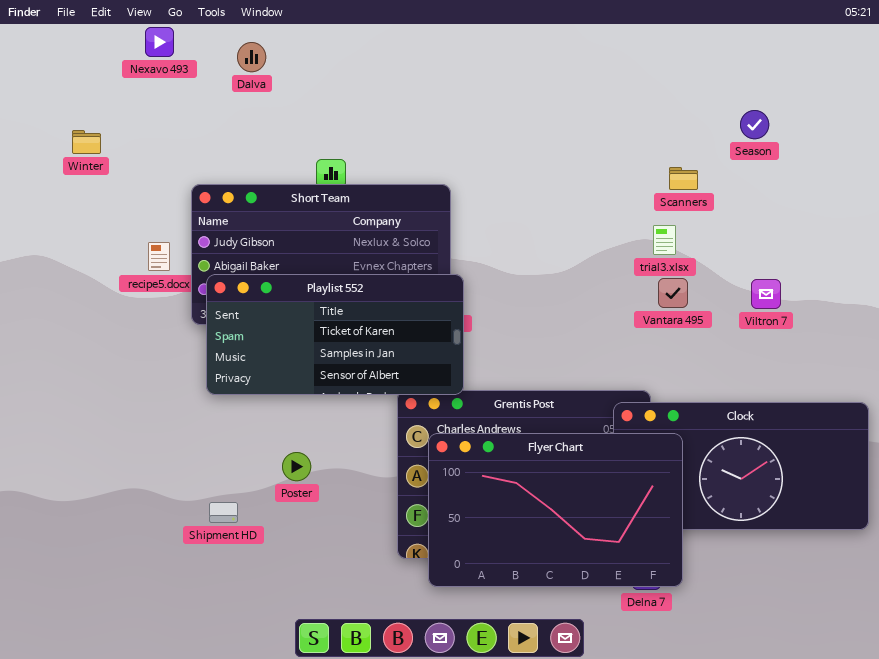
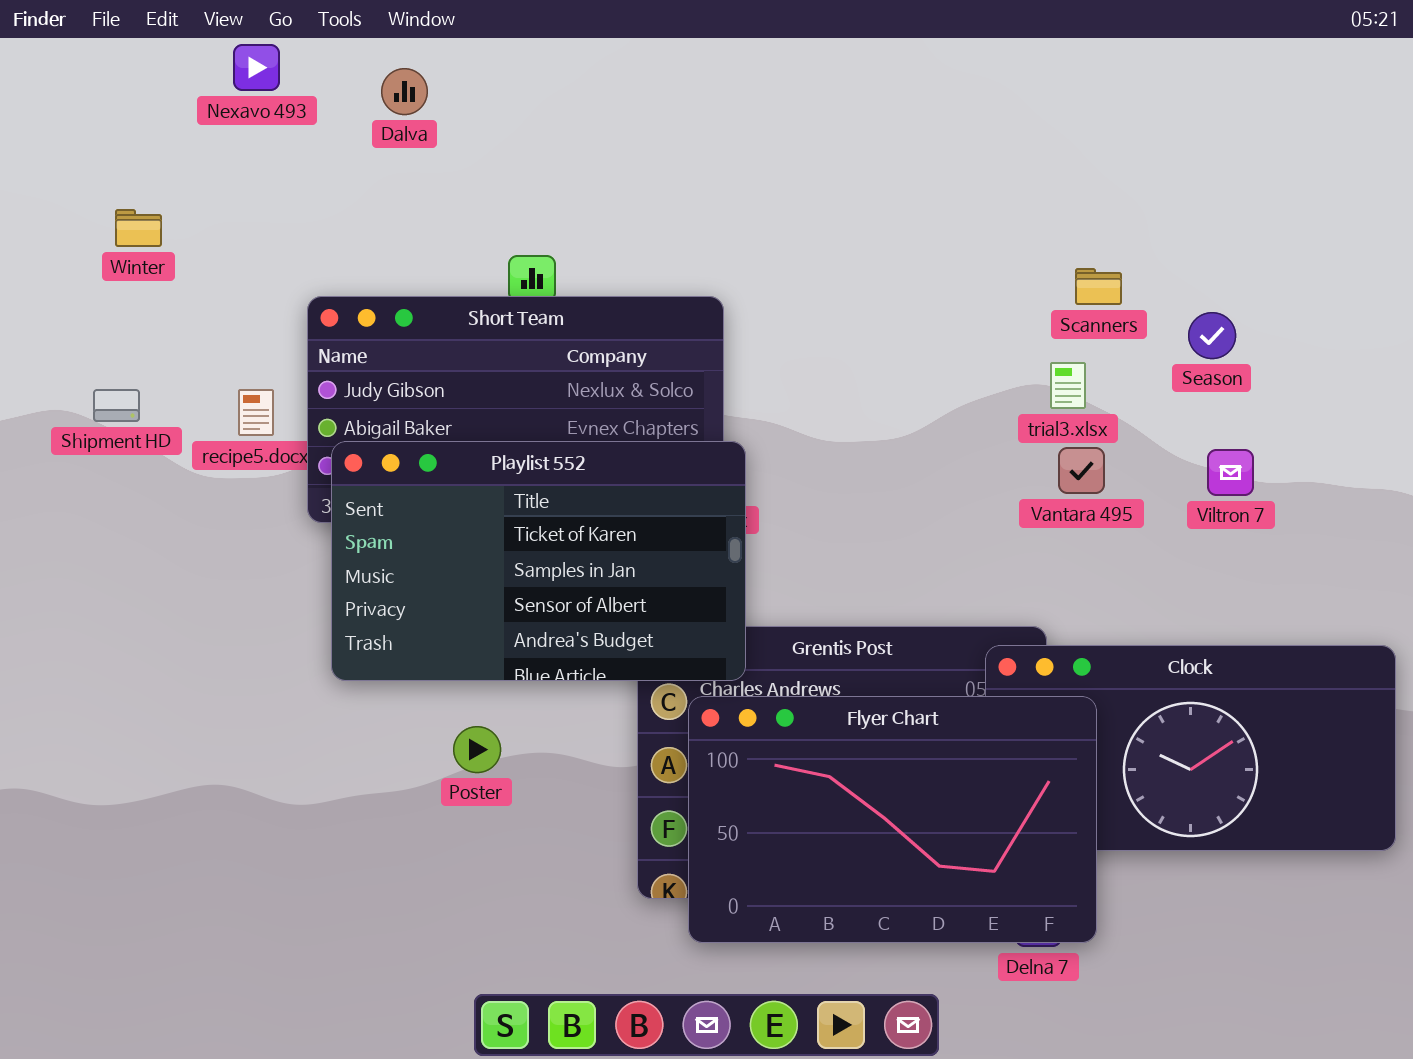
Season: [740,110,769,139] -> [1188,312,1236,359], moved
Playlist 552: [206,274,464,395] -> [331,441,746,681], resized
Shipment HD: [209,502,238,523] -> [93,389,140,422], moved

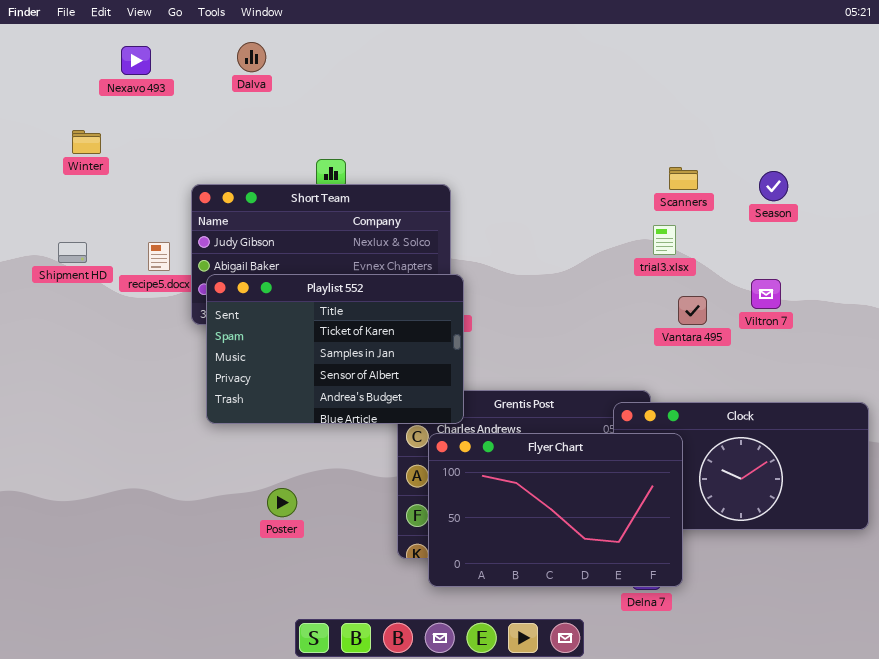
Nexavo 493: [233,44,280,91] -> [121,46,151,75], moved
Season: [1188,312,1236,359] -> [759,171,788,201], moved
Vantara 495: [1058,447,1105,494] -> [678,296,707,325], moved
Poster: [453,726,501,773] -> [267,488,297,517], moved

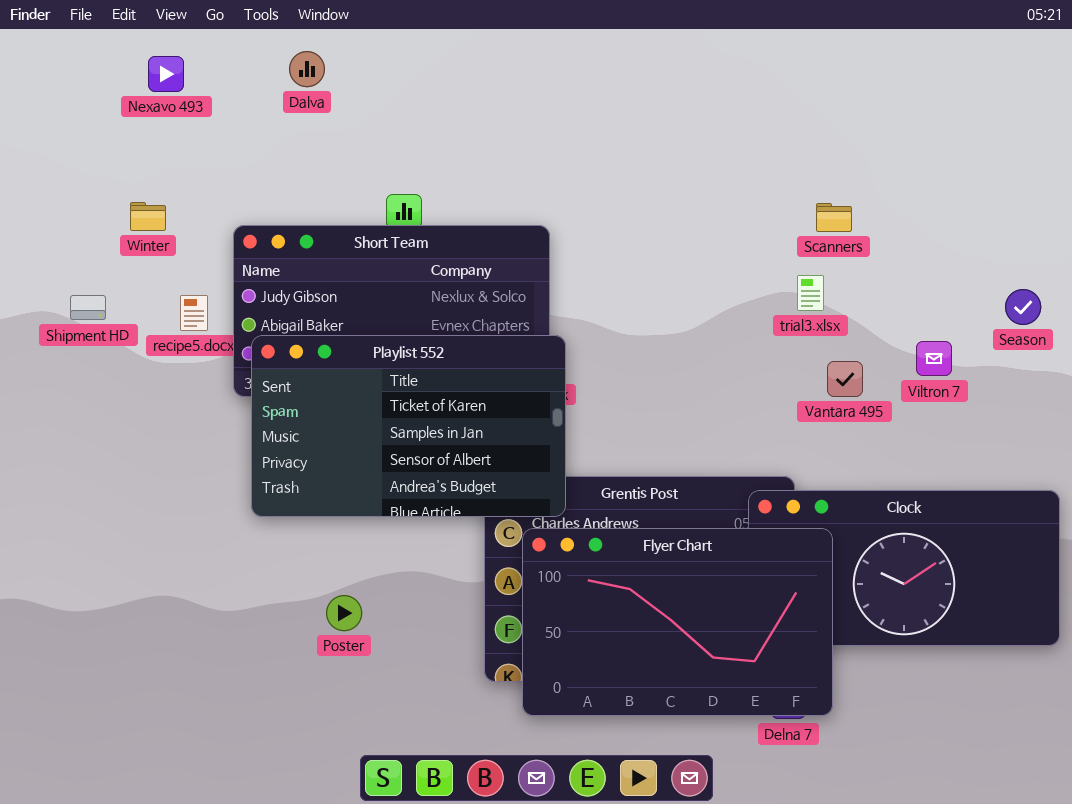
Winter: [72,130,101,154] -> [130,202,166,231], moved
Season: [759,171,788,201] -> [1005,289,1041,325], moved

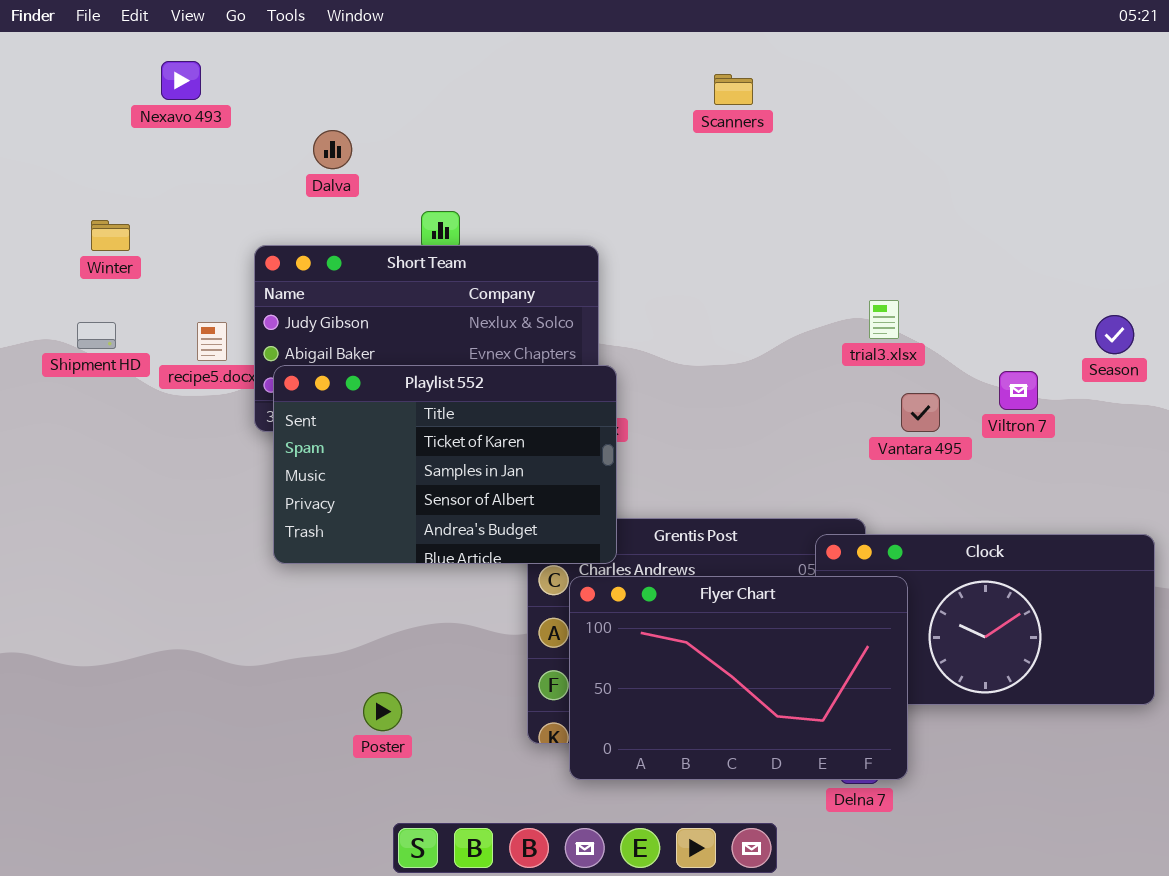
Dalva: [289,51,325,87] -> [313,130,352,169], moved
Winter: [130,202,166,231] -> [91,220,130,251], moved
Scanners: [816,203,852,232] -> [714,74,753,105], moved
Poster: [326,595,362,631] -> [363,692,402,731], moved

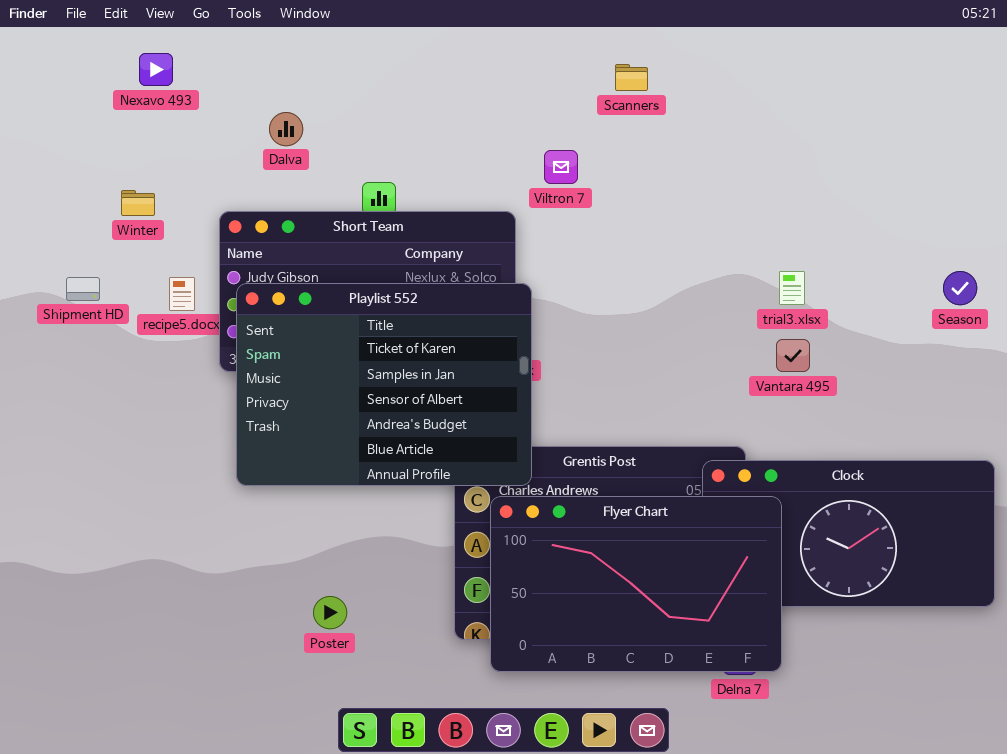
Winter: [91,220,130,251] -> [121,190,155,216], moved
trial3.xlsx: [869,300,899,339] -> [779,271,805,305], moved
Playlist 552: [273,365,617,564] -> [236,283,532,486], resized
Viltron 7: [999,371,1038,410] -> [544,150,578,184], moved

